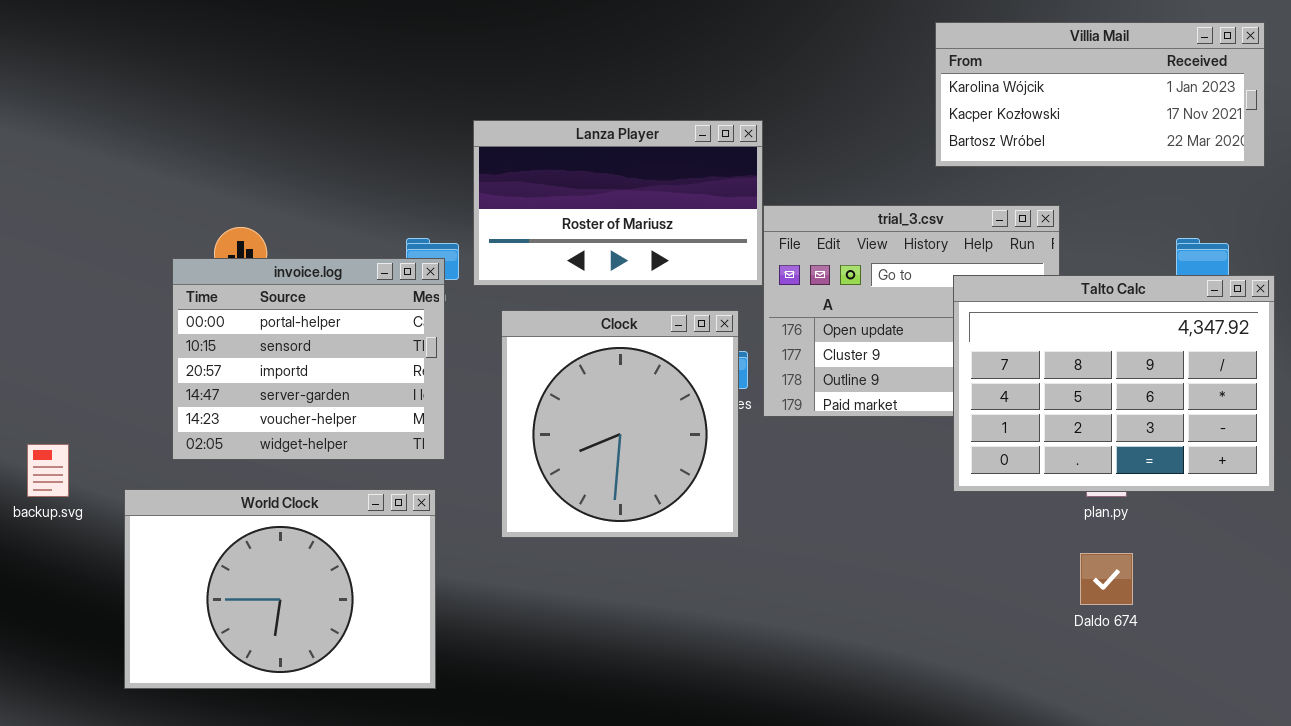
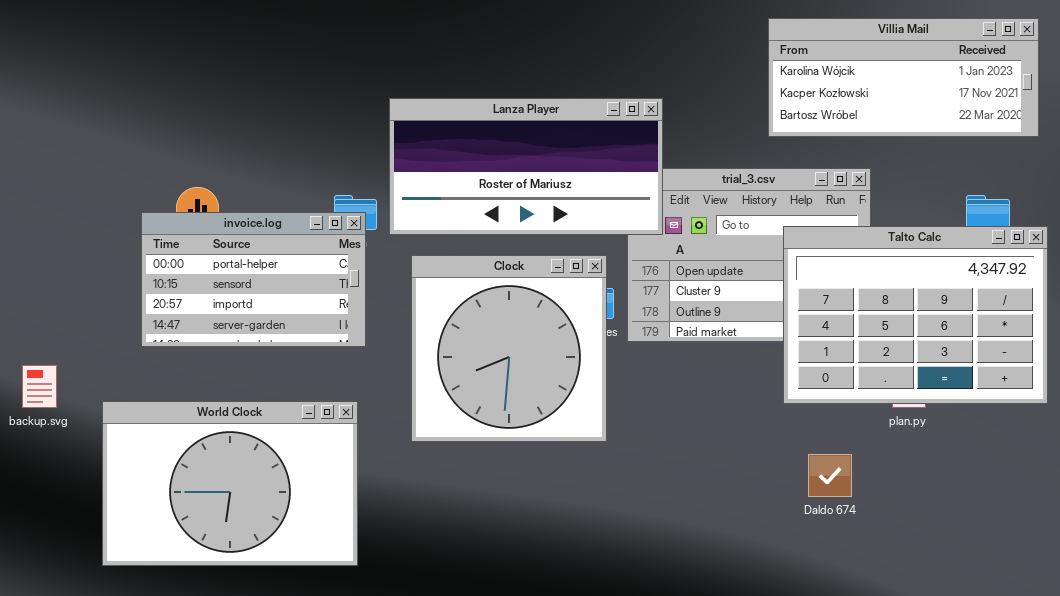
Lanza Player: [473,120,763,286] -> [389,98,663,235], resized
invoice.log: [172,258,445,460] -> [141,212,366,347], resized
Daldo 674: [1080,553,1133,605] -> [808,454,852,497], moved

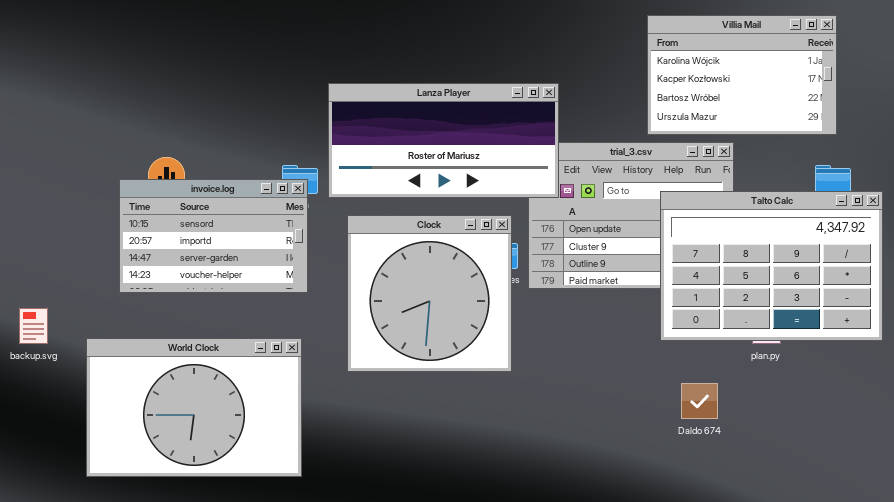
Villia Mail: [768,18,1039,137] -> [647,15,837,135], resized
invoice.log: [141,212,366,347] -> [119,179,308,293], scrolled down 1 row

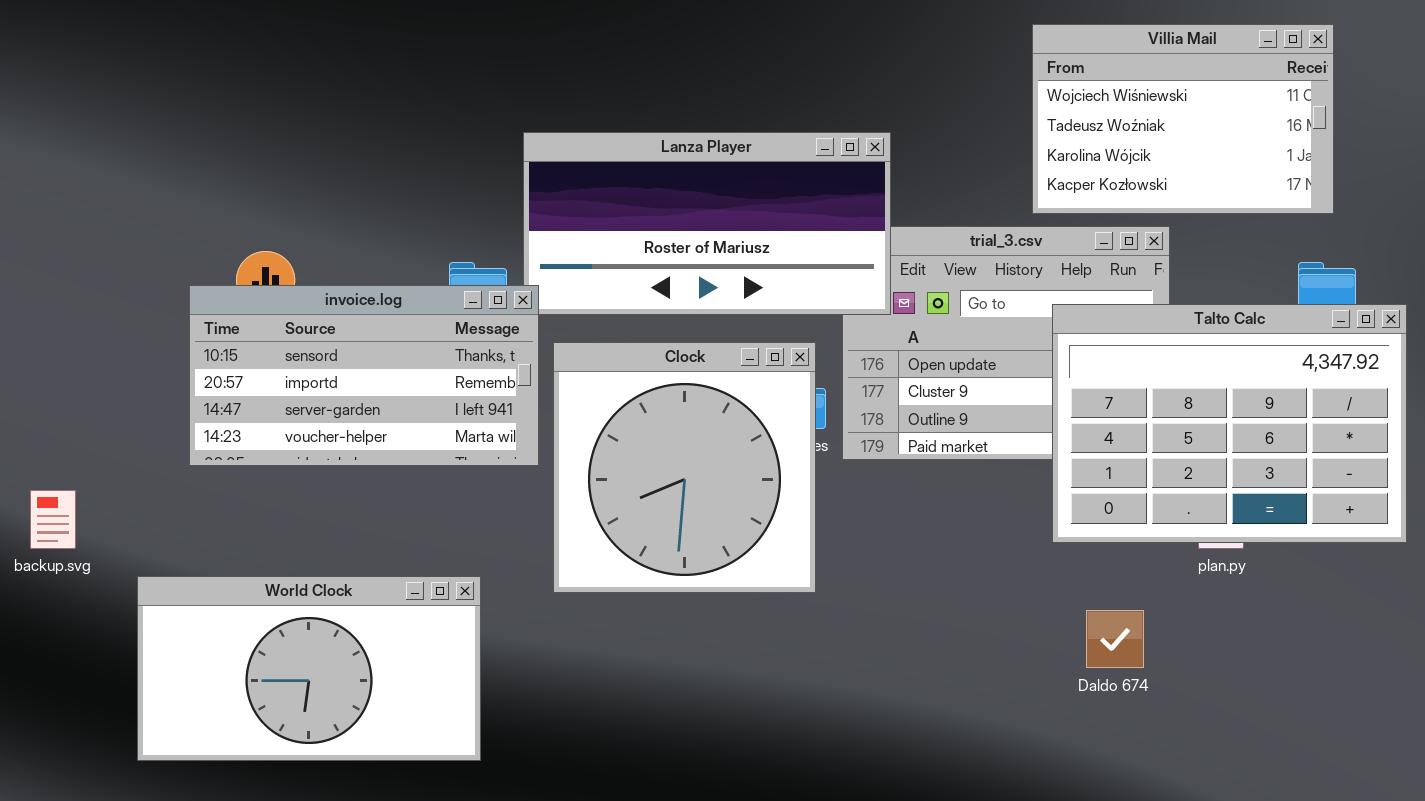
Villia Mail: [647,15,837,135] -> [1032,24,1334,214], scrolled up 2 rows
invoice.log: [119,179,308,293] -> [189,285,539,466], resized
World Clock: [86,338,302,477] -> [137,576,481,761], resized

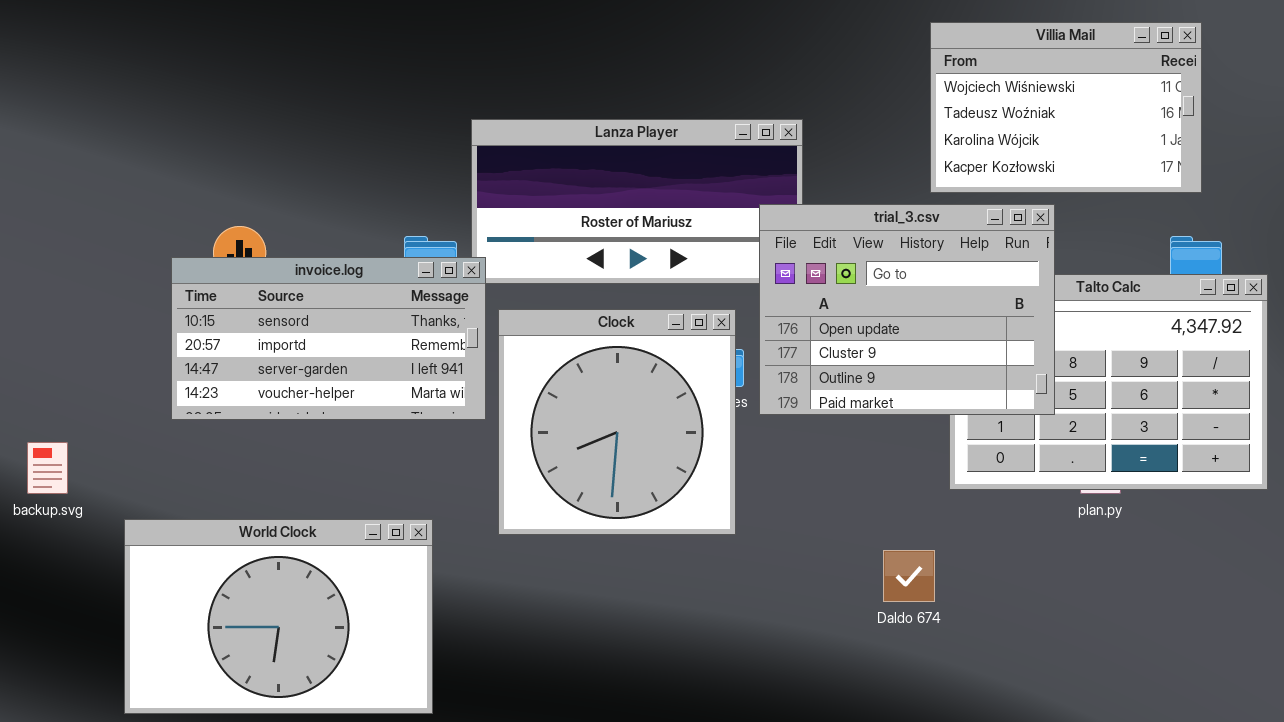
trial_3.csv: [842,226,1170,460] -> [759,204,1055,415], raised
World Clock: [137,576,481,761] -> [124,519,433,714], resized
Daldo 674: [1086,610,1144,668] -> [883,550,935,602], moved

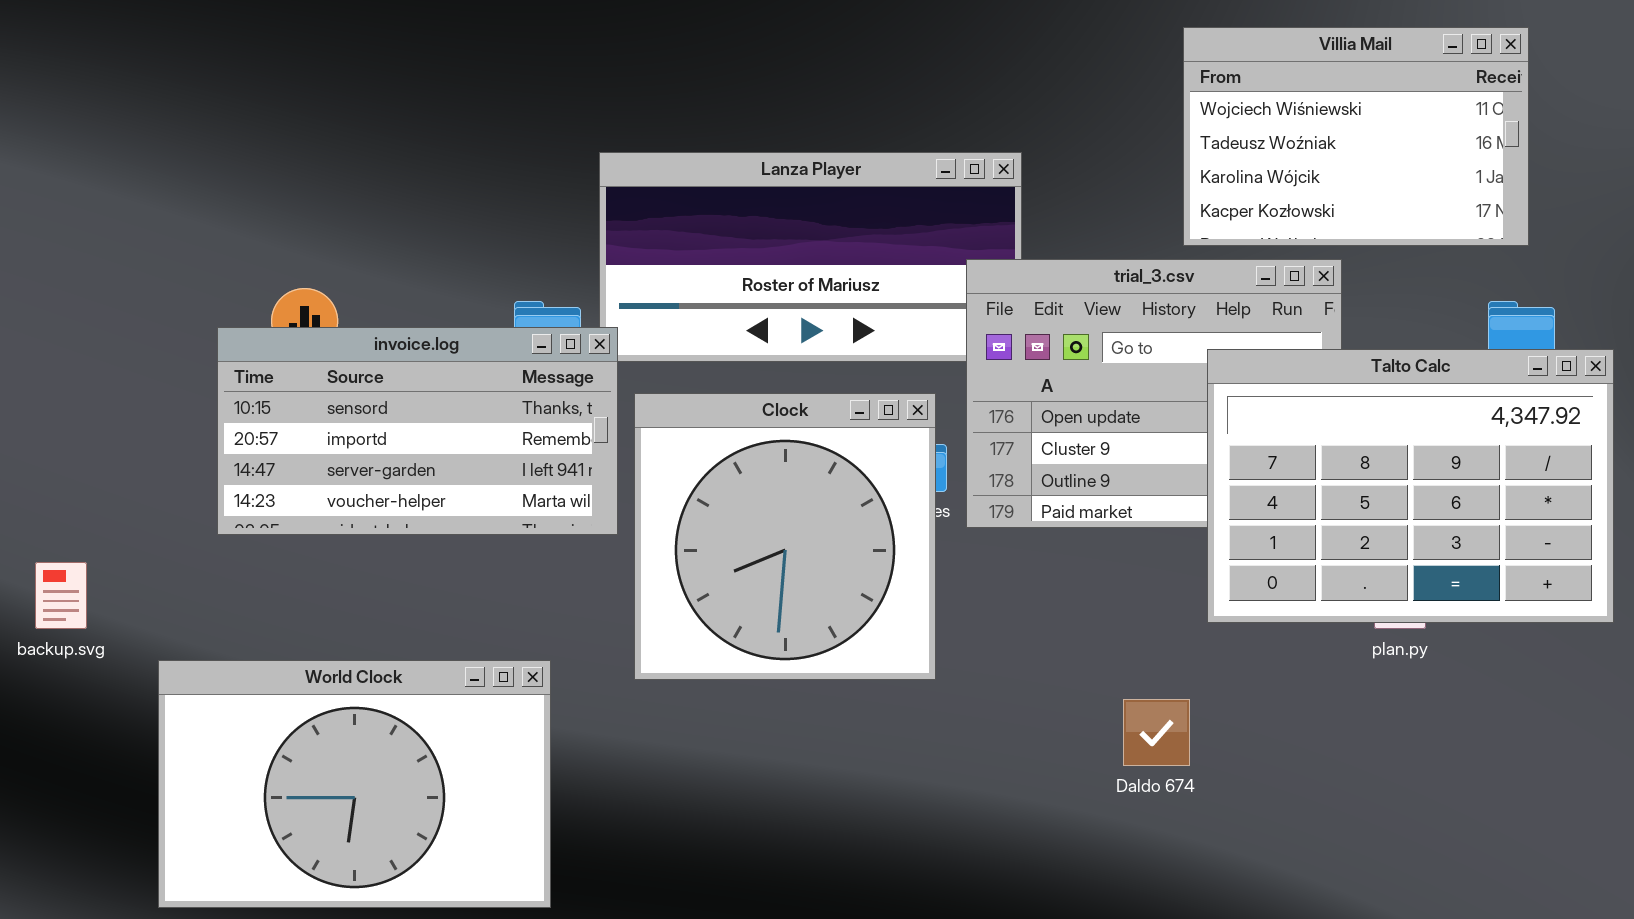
Talto Calc: [949,274,1268,490] -> [1207,349,1614,623], raised

